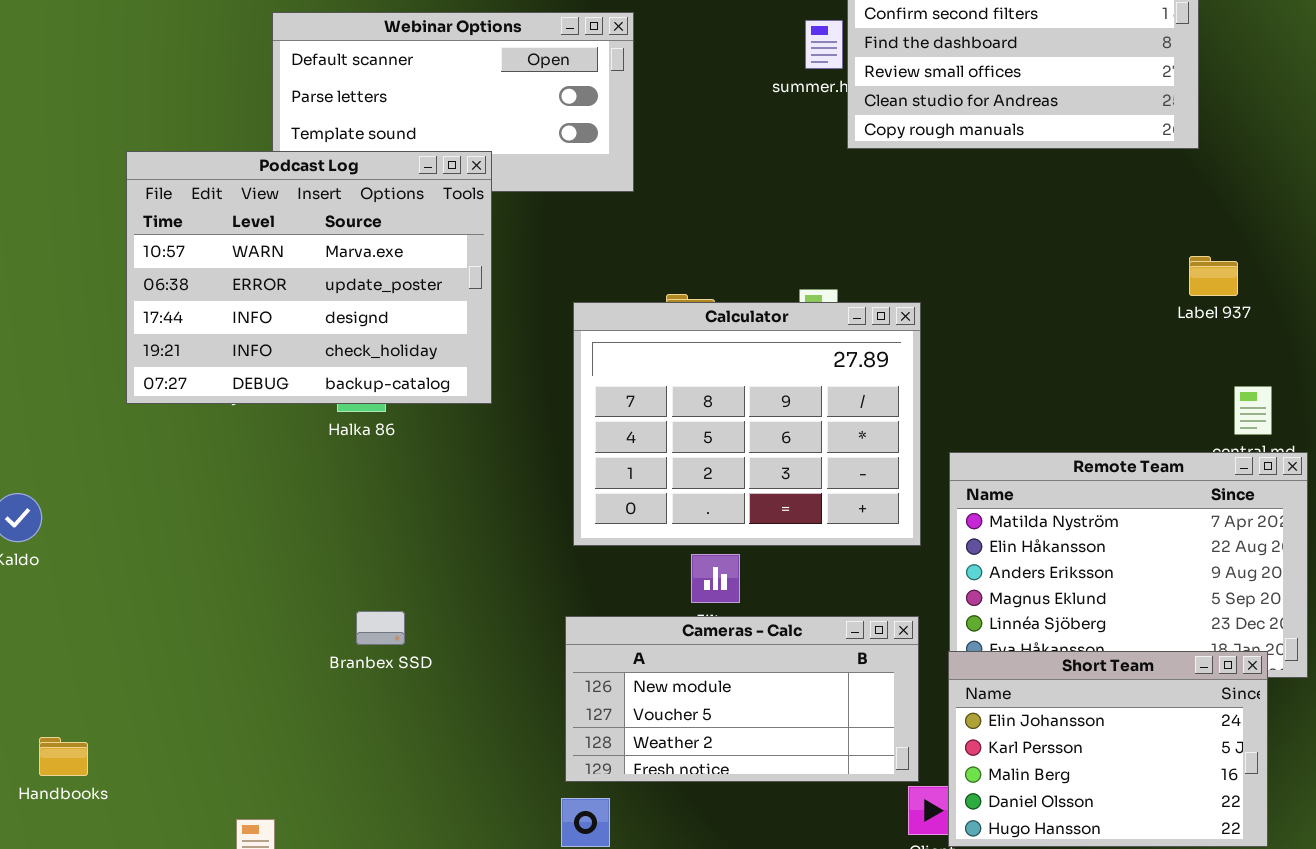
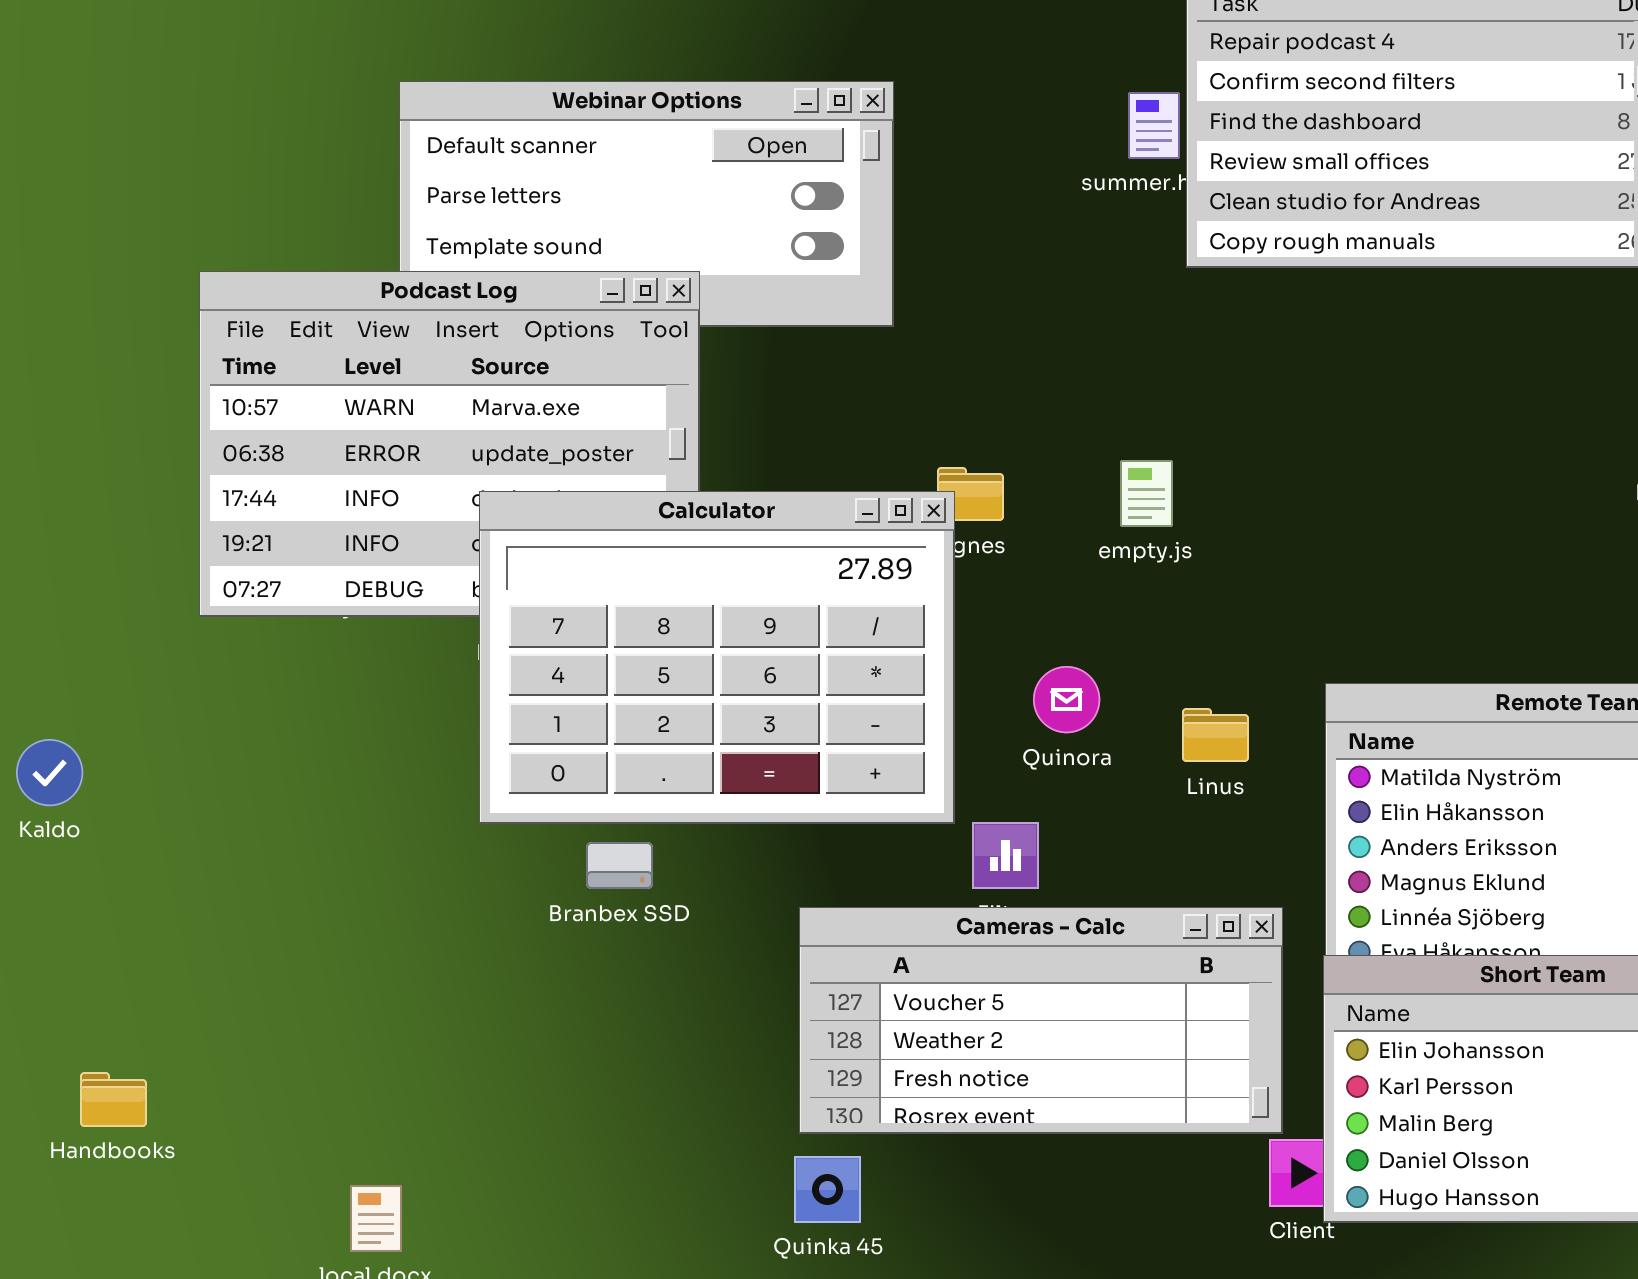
Calculator: [573,302,921,546] -> [479,491,955,824], moved
Branbex SSD: [356,611,405,645] -> [586,842,653,889], moved
Cameras - Calc: [565,616,919,782] -> [799,907,1283,1134], scrolled down 1 row

